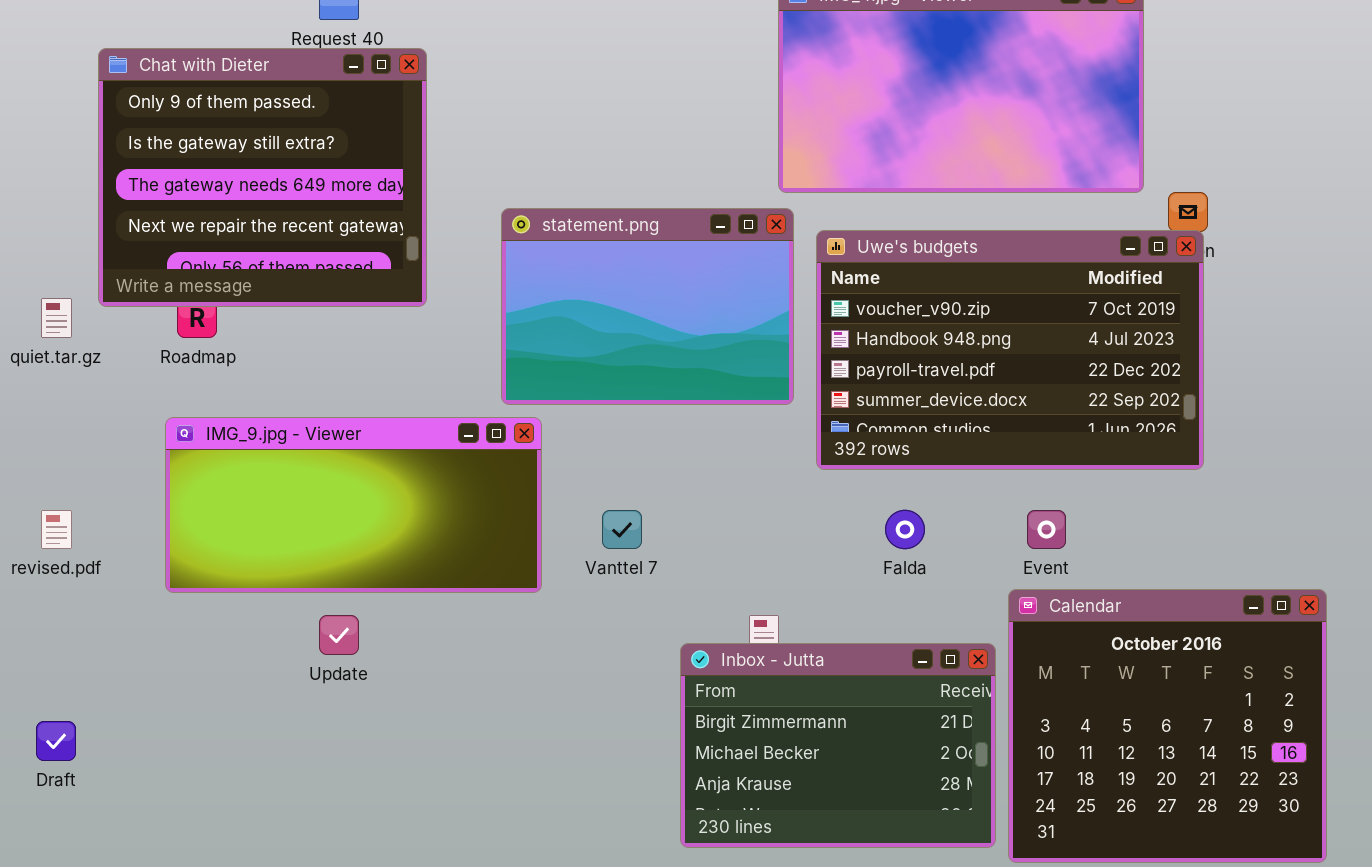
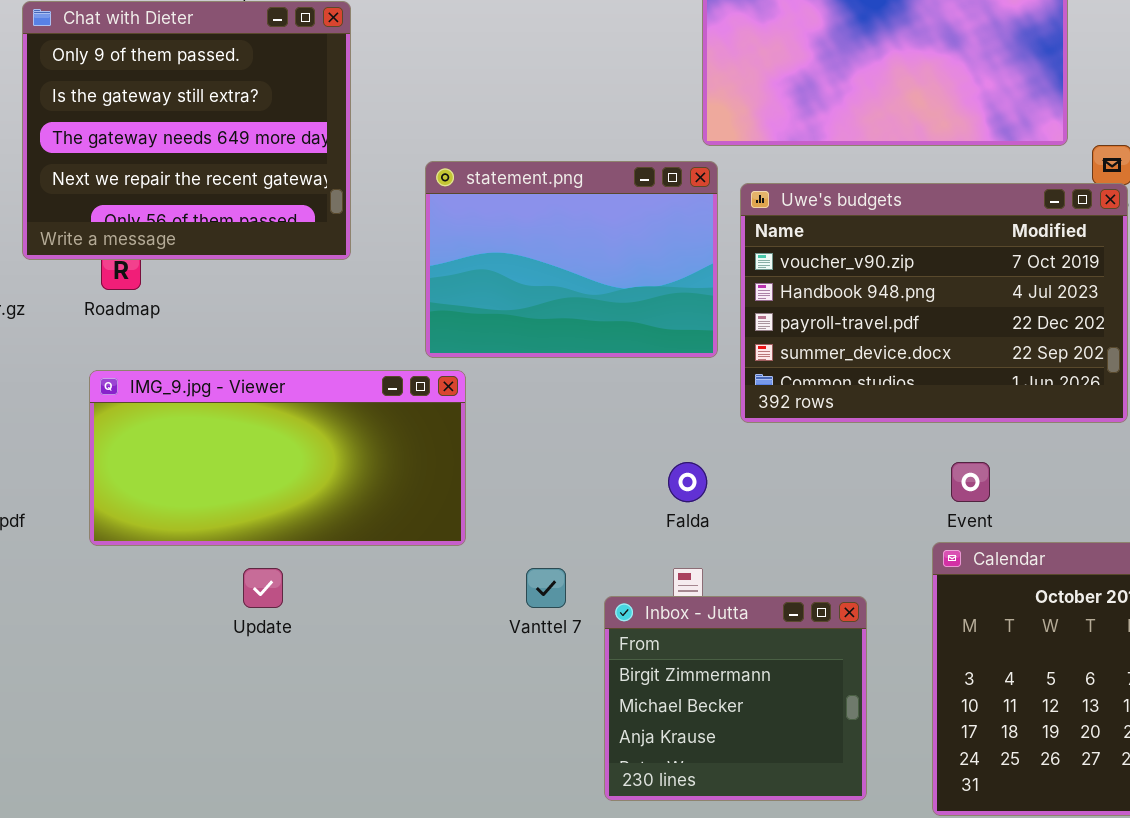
Vanttel 7: [602,510,642,549] -> [526,568,566,608], moved
Falda: [885,510,925,549] -> [668,462,707,502], moved
Inbox - Jutta: [680,643,996,848] -> [604,596,867,801], resized

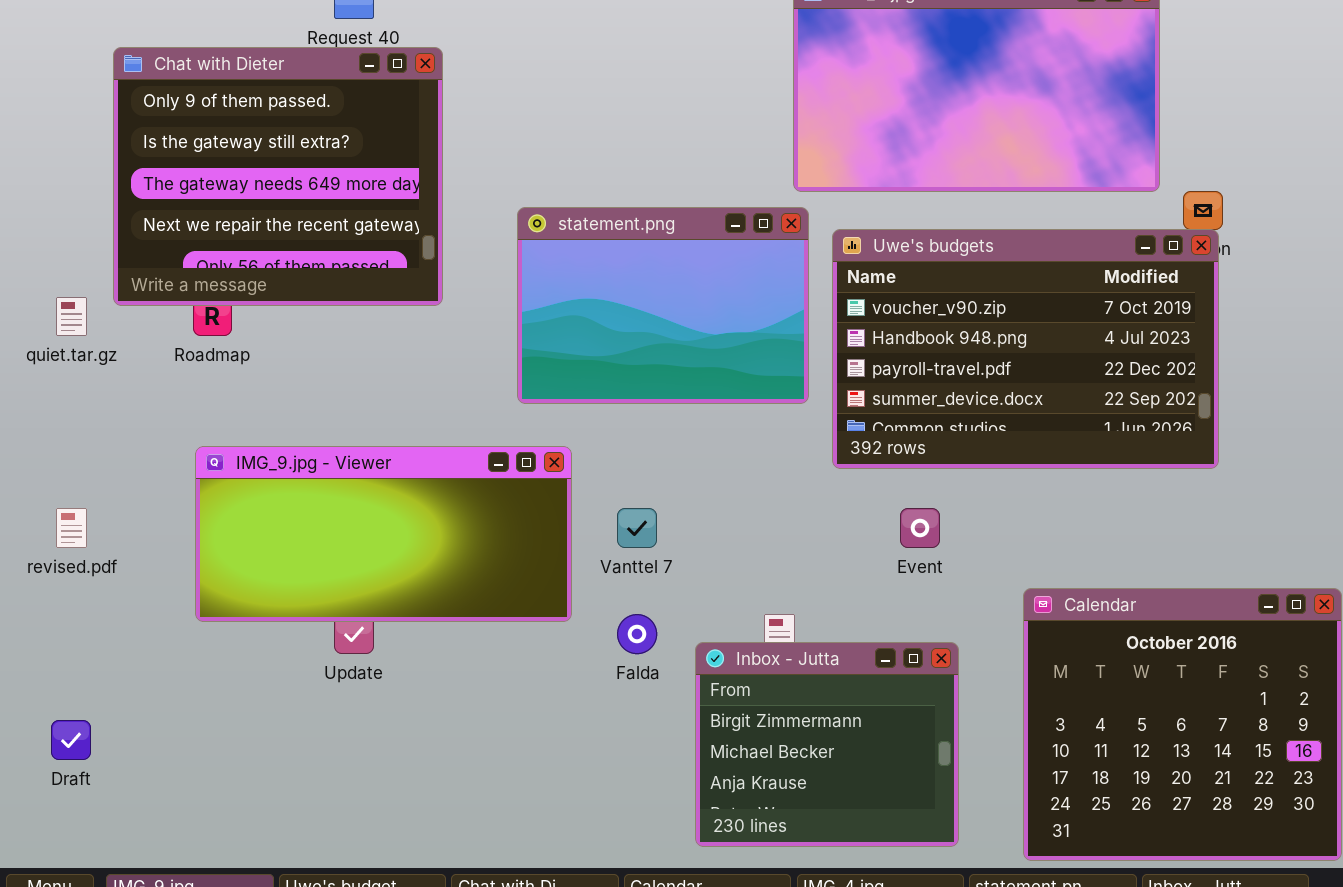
IMG_9.jpg - Viewer: [89,370,466,546] -> [195,446,572,622], moved
Falda: [668,462,707,502] -> [617,614,657,654], moved
Event: [951,462,990,502] -> [900,508,940,548], moved
Vanttel 7: [526,568,566,608] -> [617,508,657,548], moved

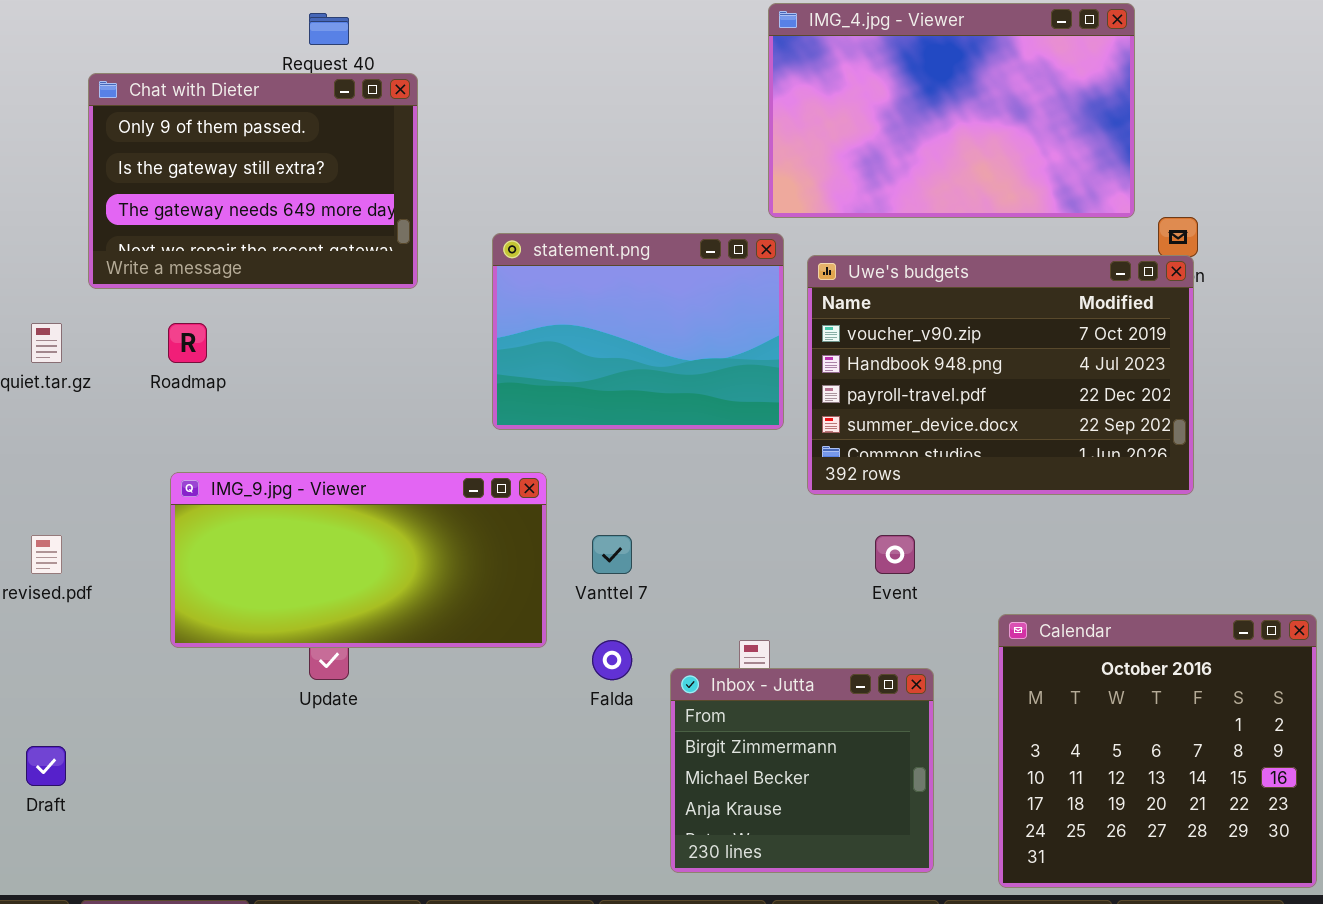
Chat with Dieter: [113,47,443,306] -> [88,73,418,289], resized

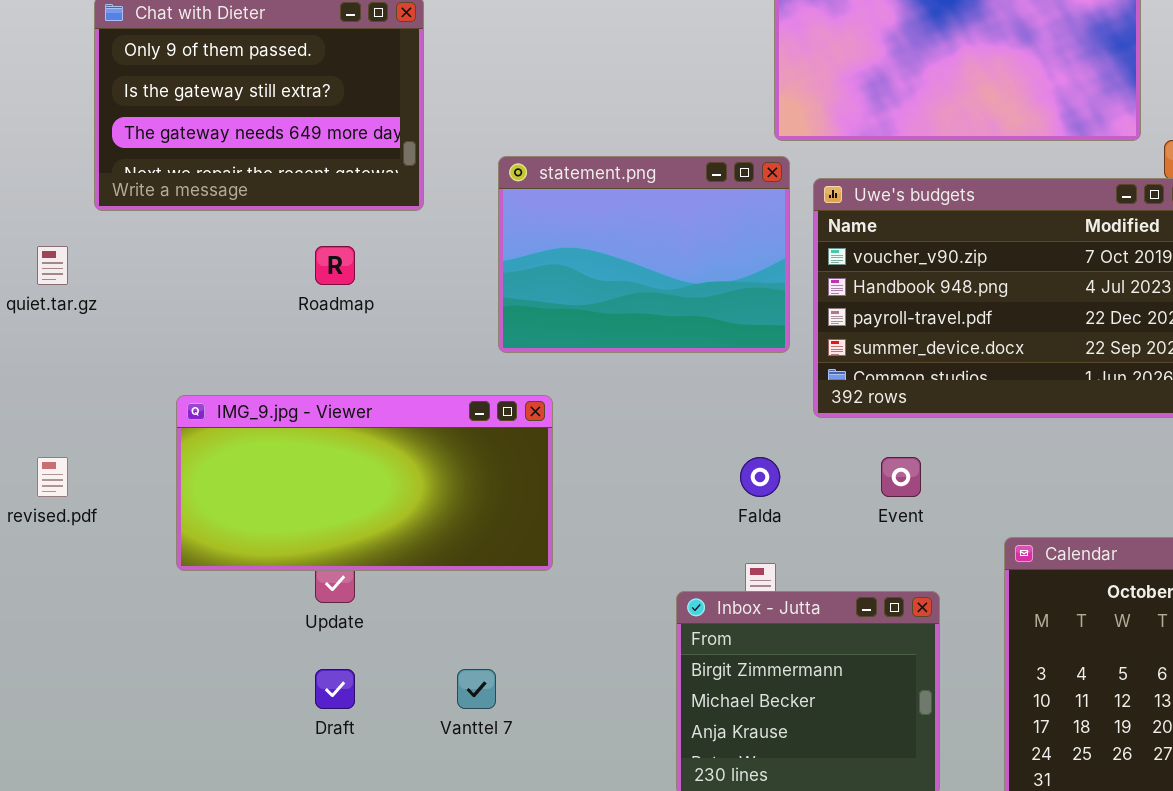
Roadmap: [168,323,207,363] -> [315,246,355,285], moved
Vanttel 7: [592,535,632,574] -> [457,669,496,709], moved
Falda: [592,640,632,680] -> [740,457,780,497], moved
Draft: [26,746,66,786] -> [315,669,355,709], moved

